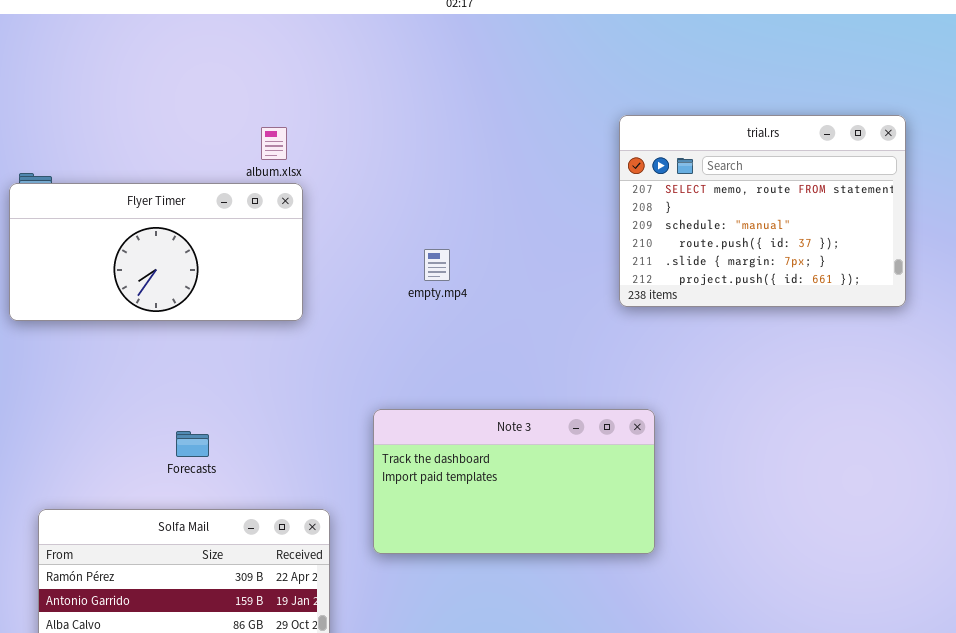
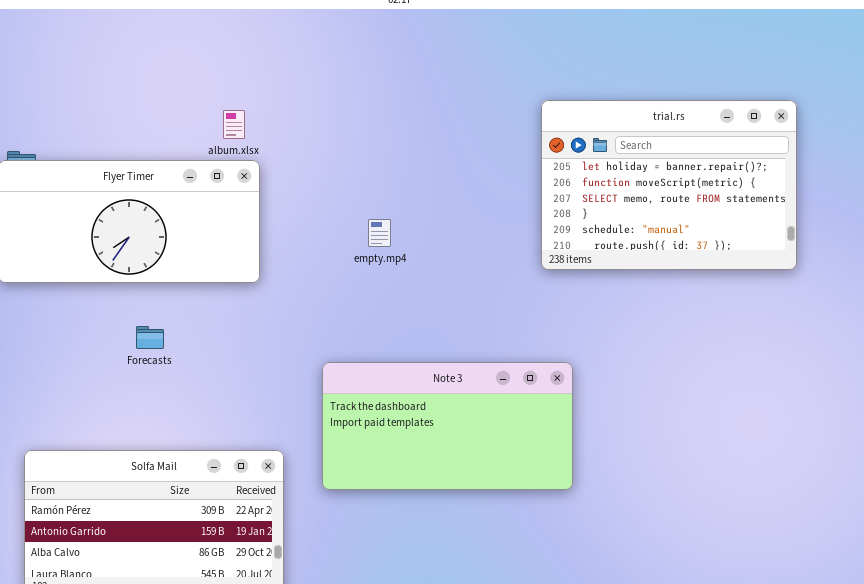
trial.rs: [619,115,906,307] -> [541,100,797,270], scrolled up 2 rows
Forecasts: [176,431,209,457] -> [136,326,164,349], moved

